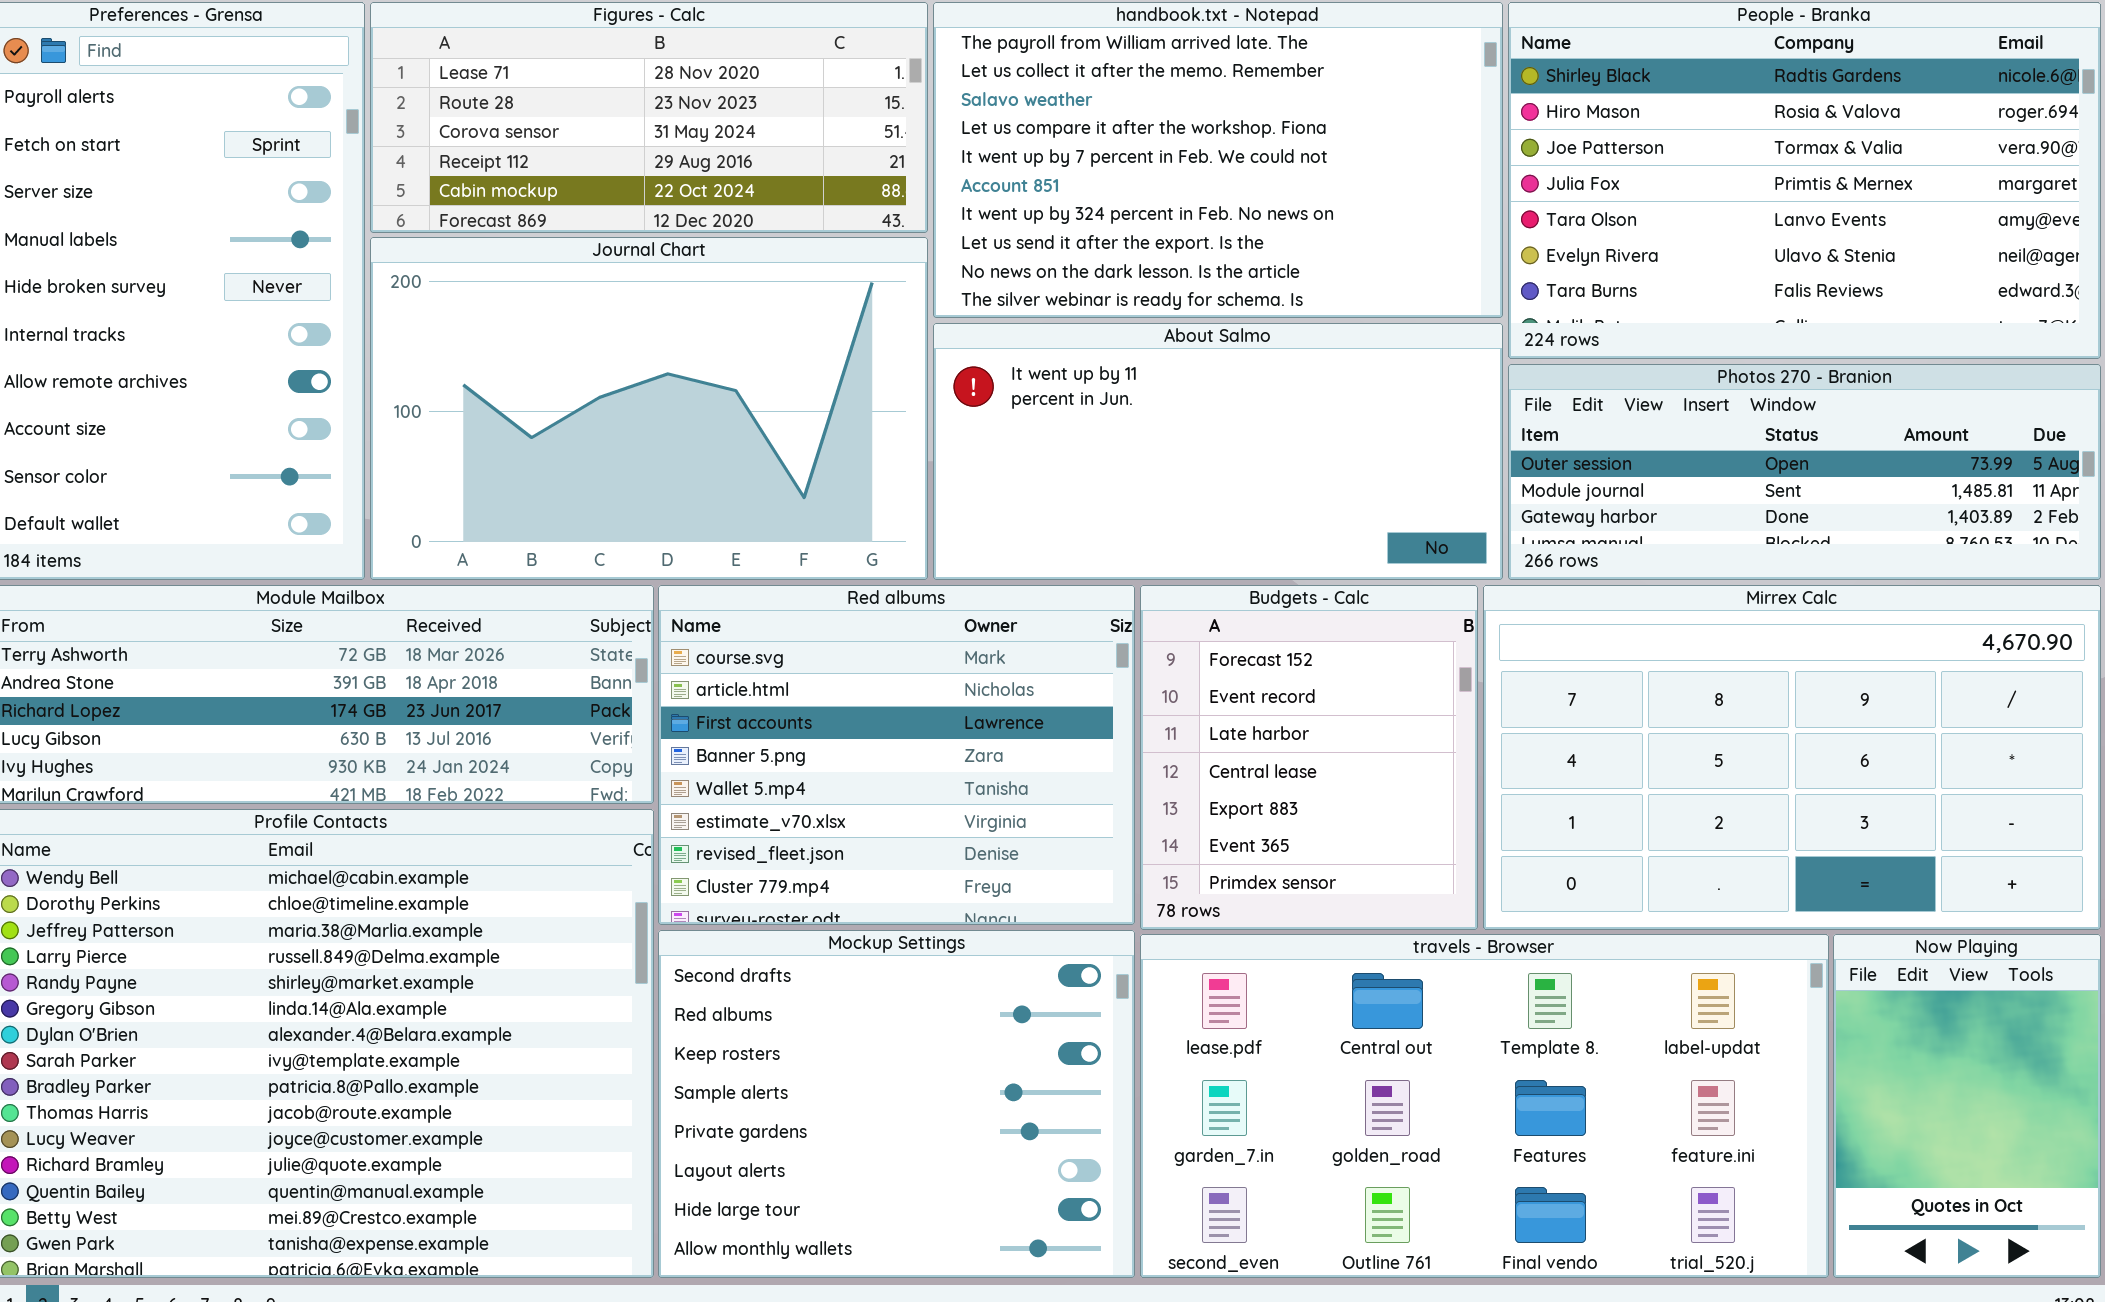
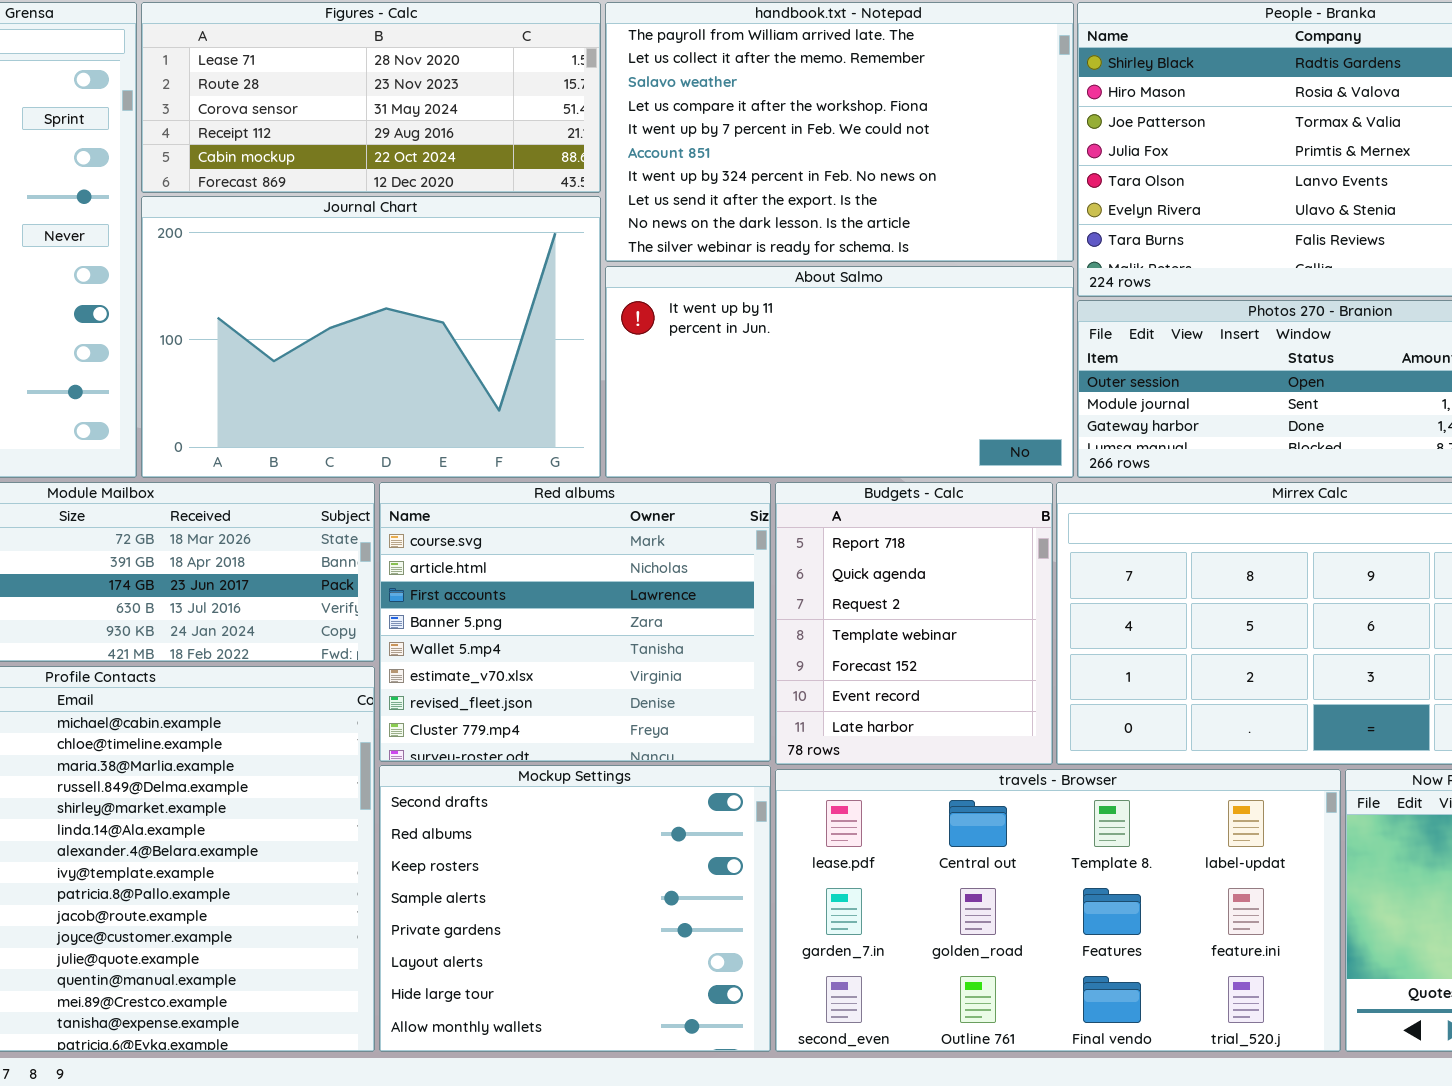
Budgets - Calc: [1140,585,1478,930] -> [775,482,1053,765], scrolled up 4 rows

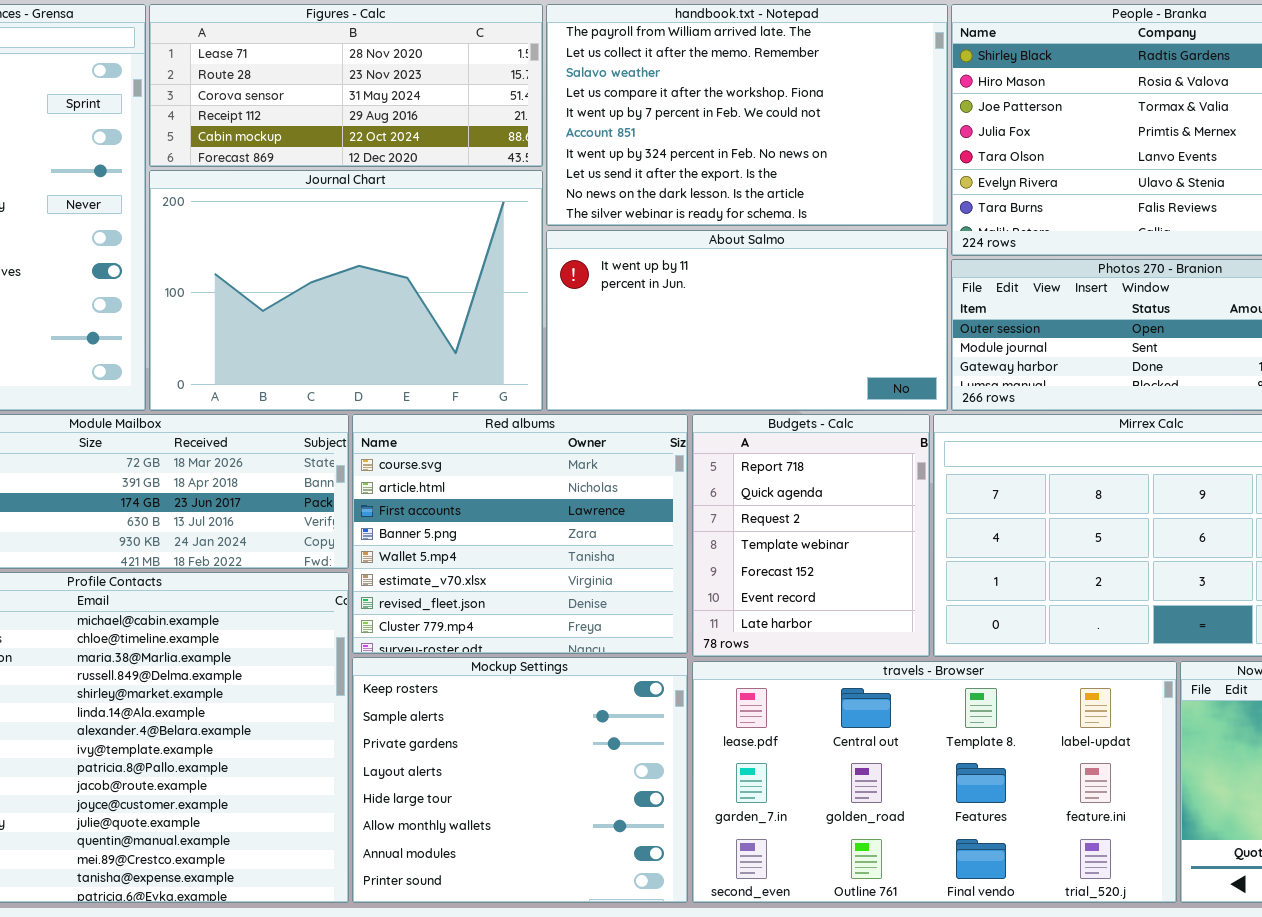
Mockup Settings: [379,765,771,1052] -> [352,657,688,903], scrolled down 2 rows

